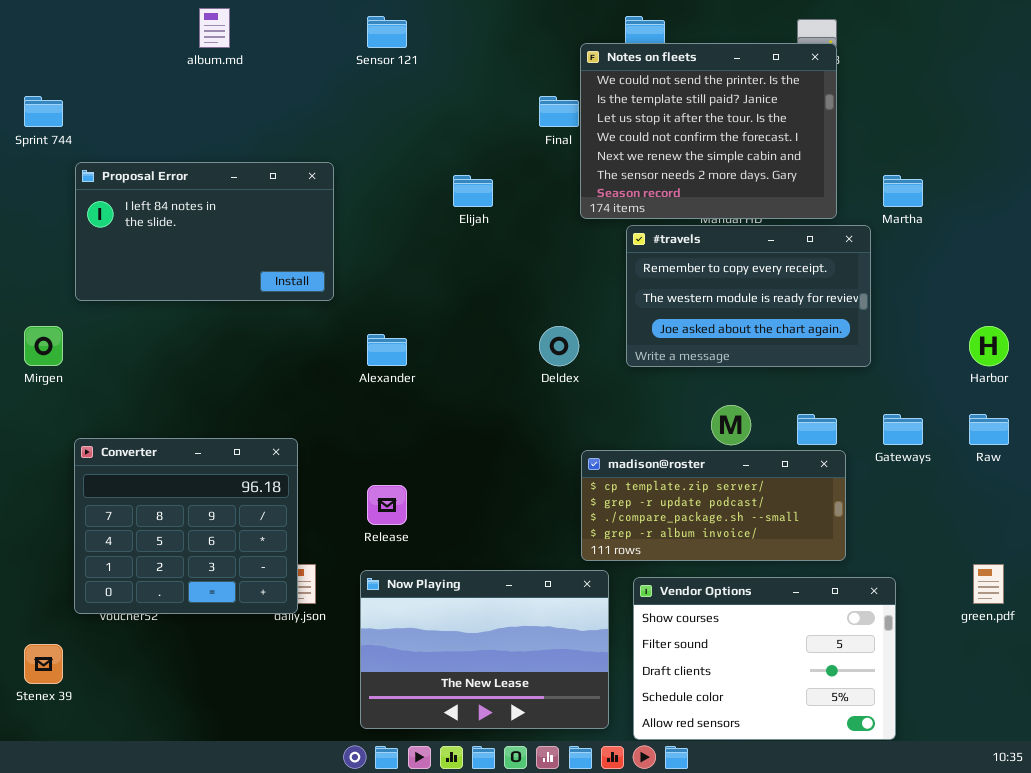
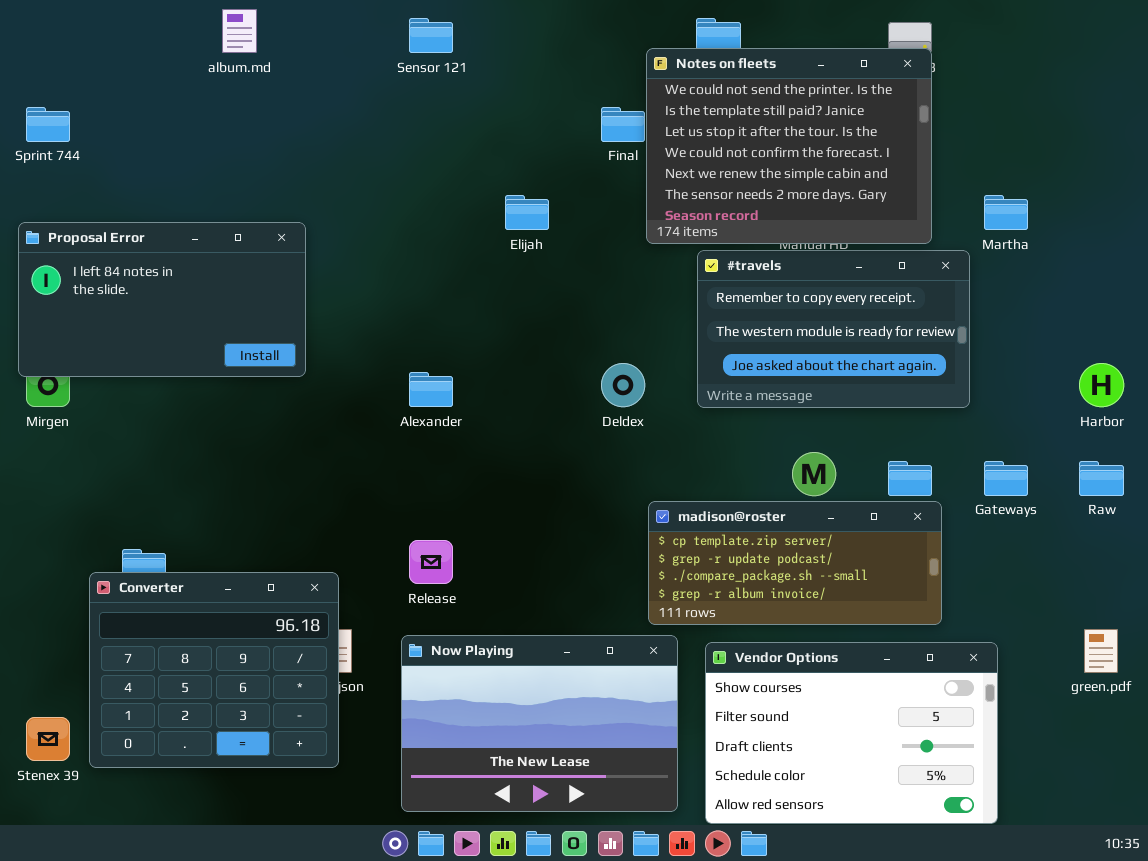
Proposal Error: [75,162,334,301] -> [18,222,306,377], moved
Converter: [74,438,298,614] -> [89,572,339,768], moved

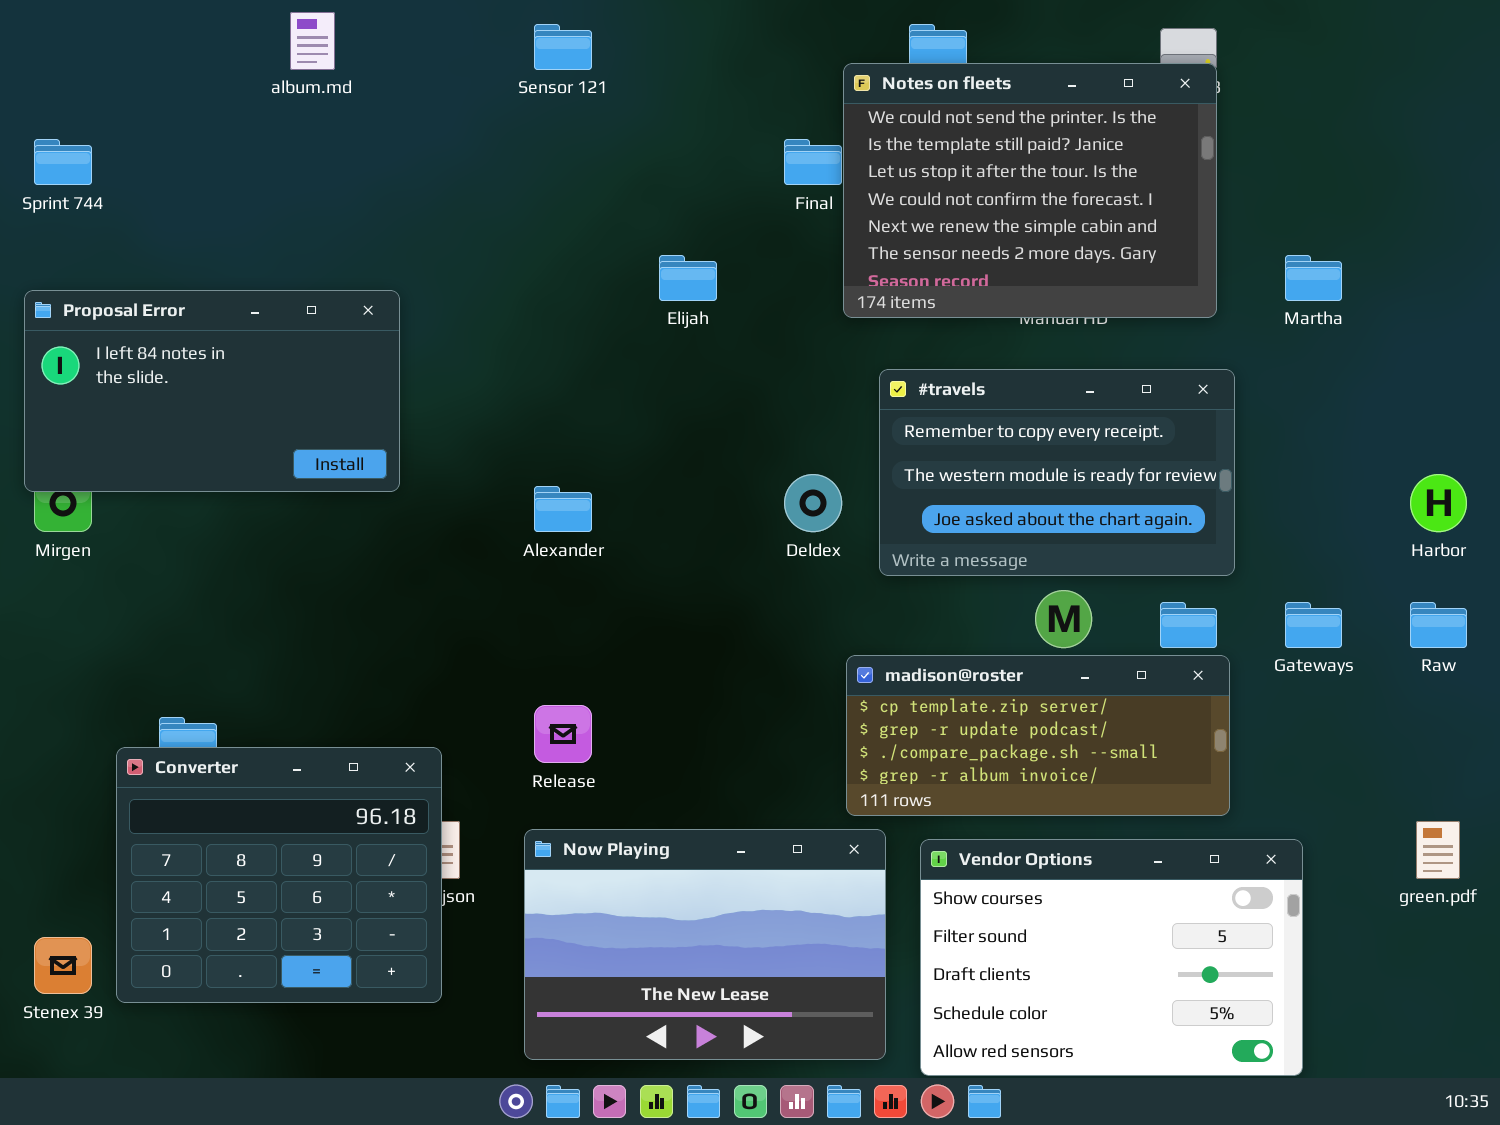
#travels: [697,250,970,408] -> [879,369,1235,576], moved

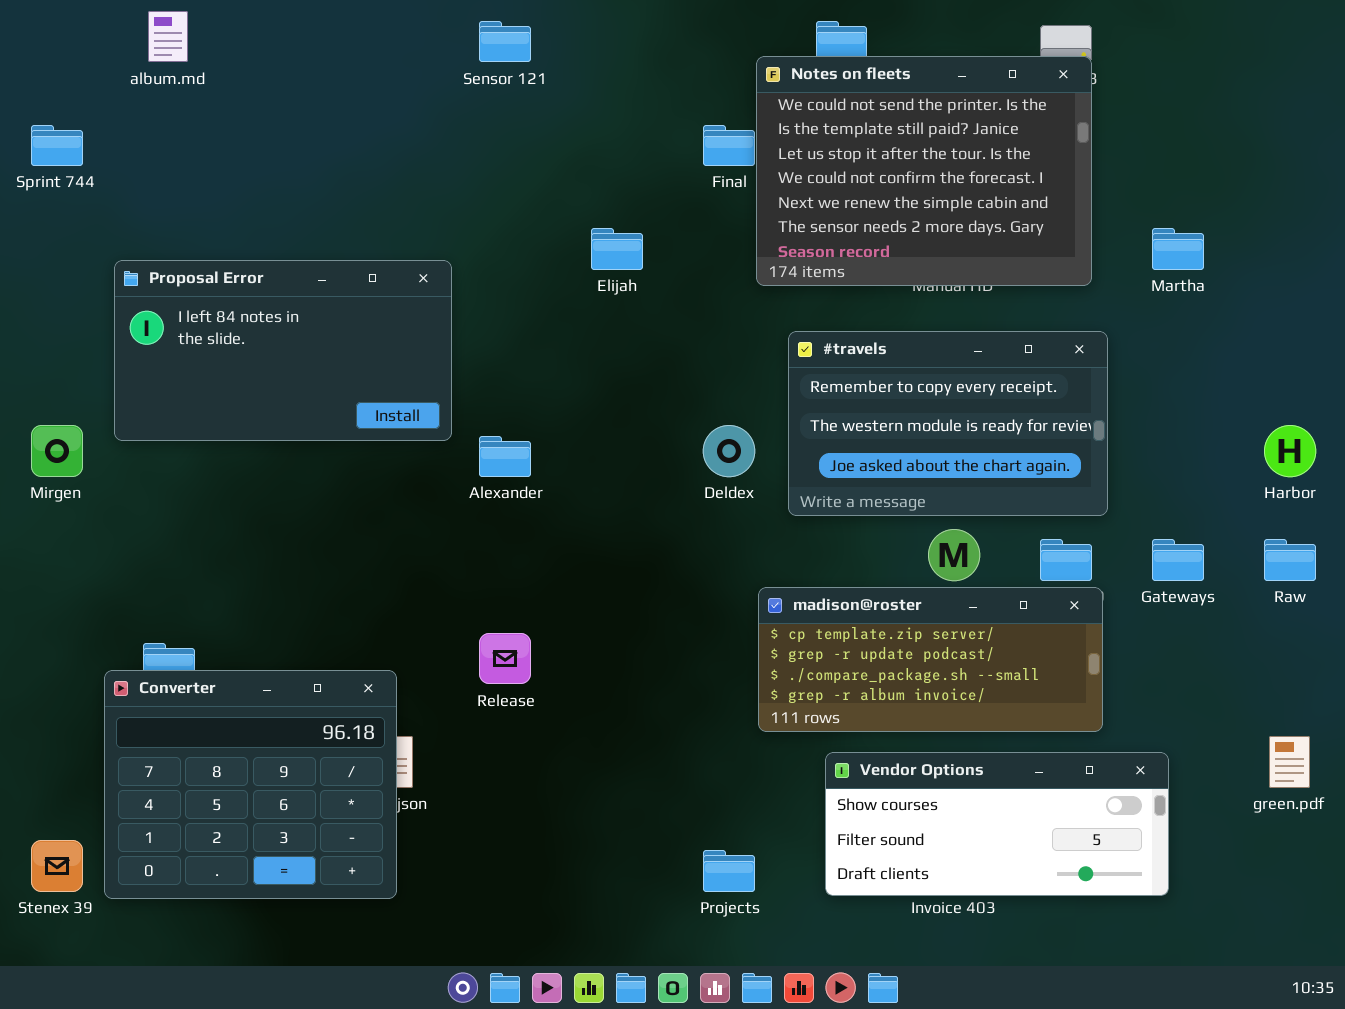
album.md: [290,12,335,70] -> [148,11,188,62], moved
Proposal Error: [24,290,400,492] -> [114,260,452,441], moved
Now Playing: [524,829,886,1060] -> none, closed
Vendor Options: [920,839,1303,1076] -> [825,752,1169,896], resized

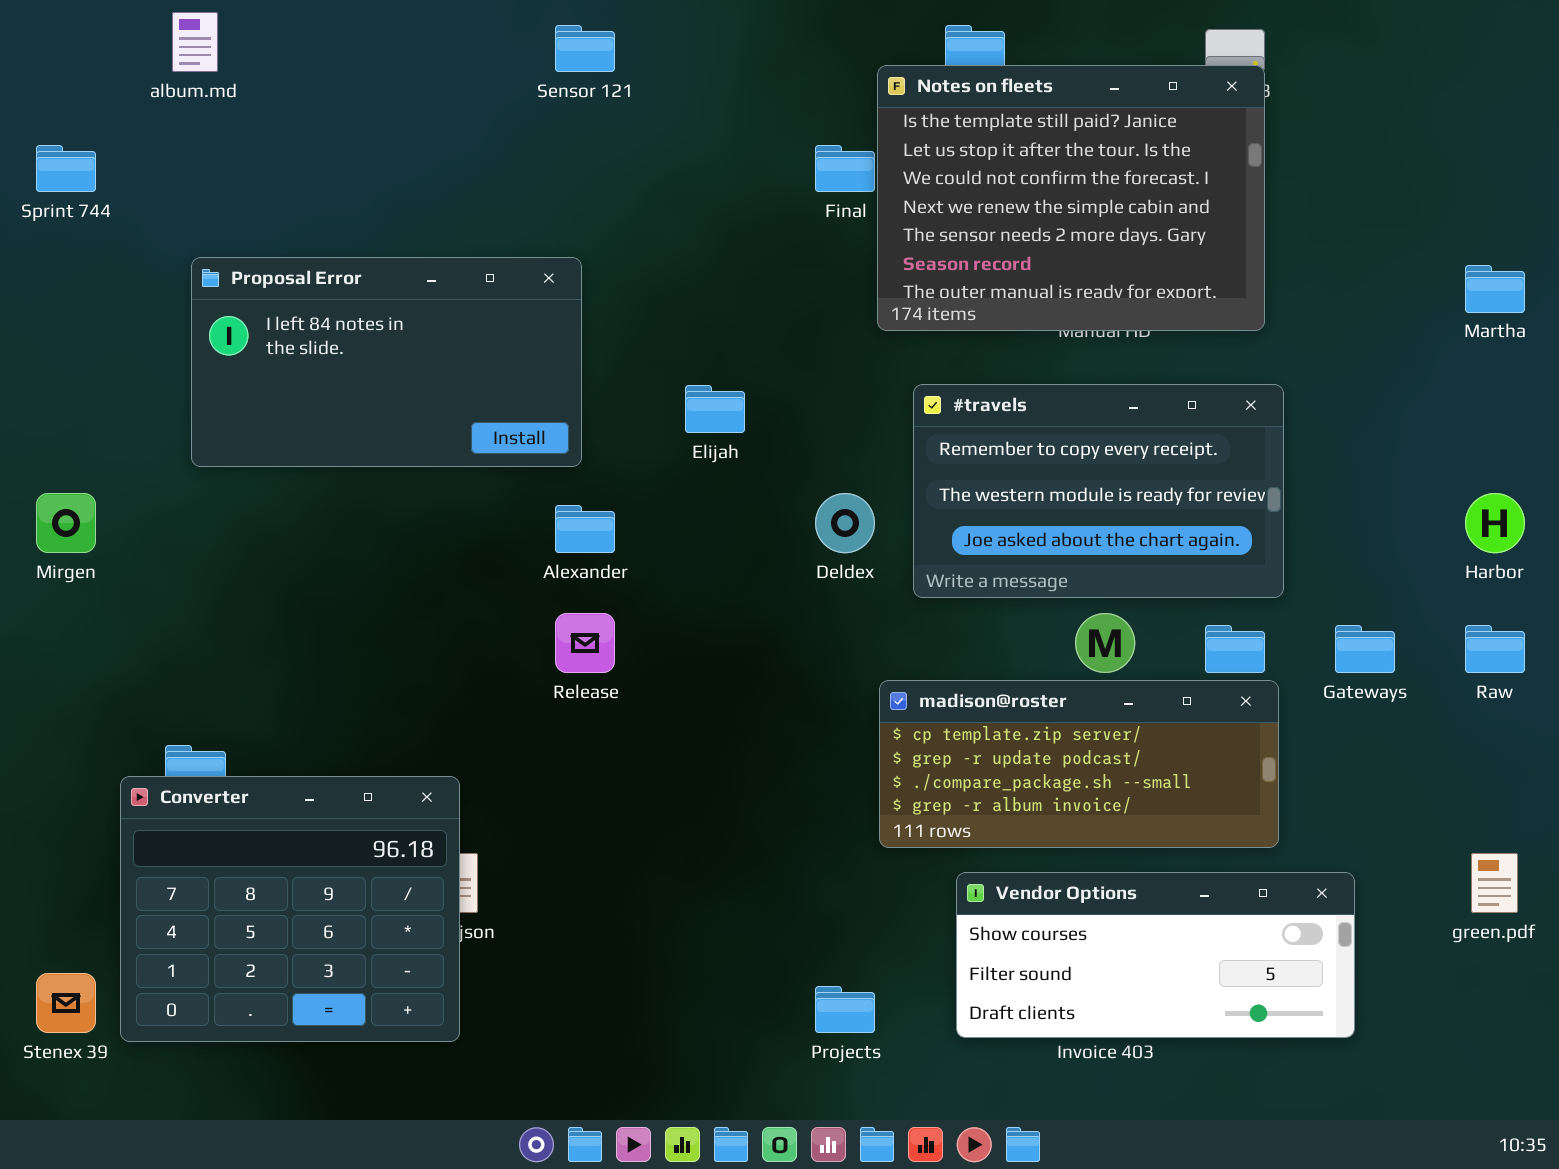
Notes on fleets: [756,56,1092,286] -> [877,65,1265,331], scrolled down 1 row
Elijah: [591,228,643,270] -> [685,385,745,433], moved
Martha: [1152,228,1204,270] -> [1465,265,1525,313], moved
Proposal Error: [114,260,452,441] -> [191,257,582,467], moved
Release: [479,633,531,684] -> [555,613,615,673], moved

